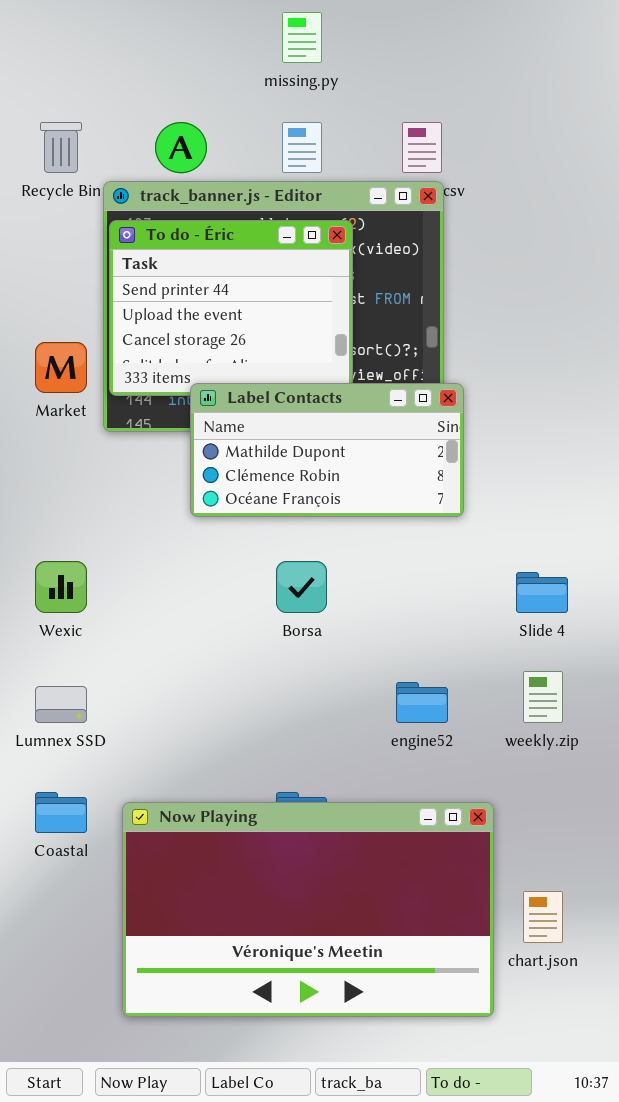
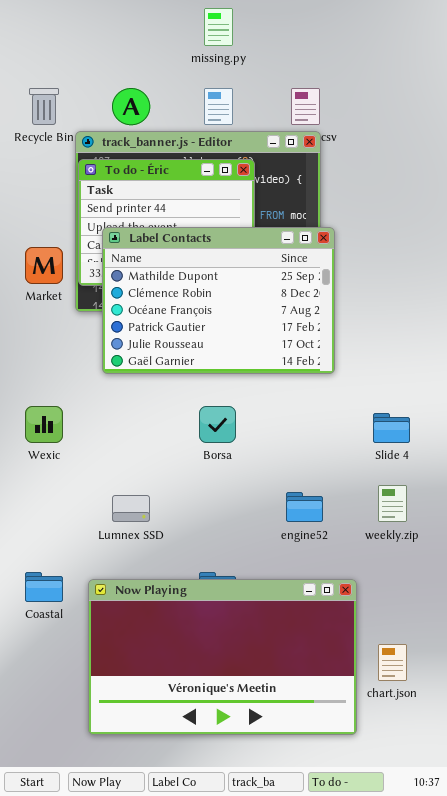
Label Contacts: [190,383,464,517] -> [102,227,335,374], resized
Lumnex SSD: [35,686,87,723] -> [112,495,150,522], moved

